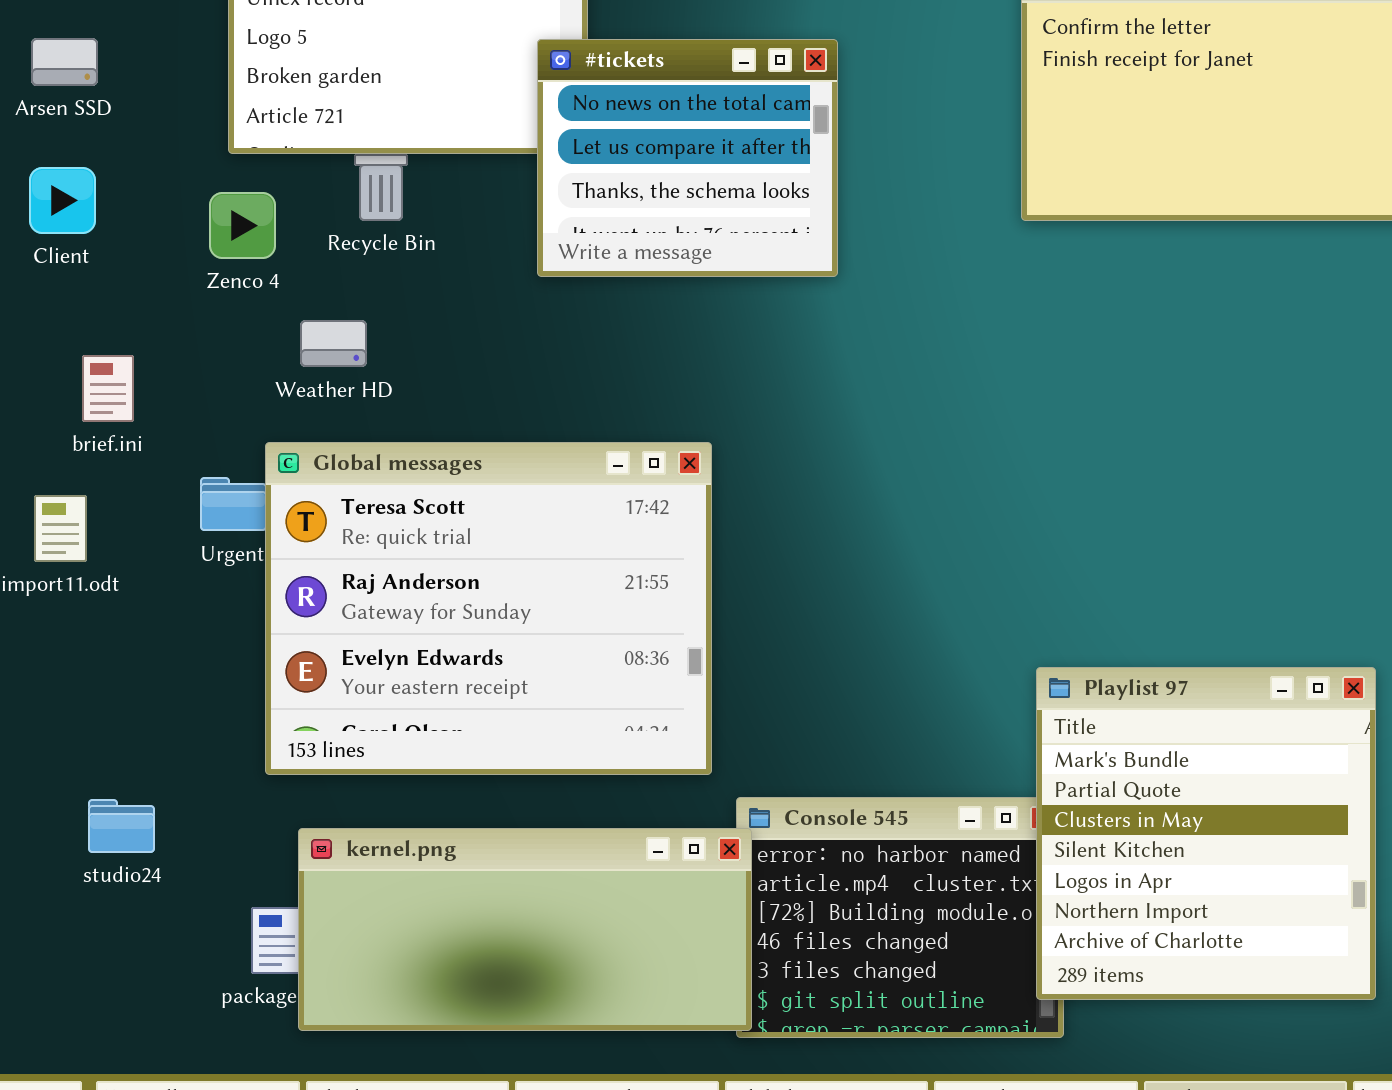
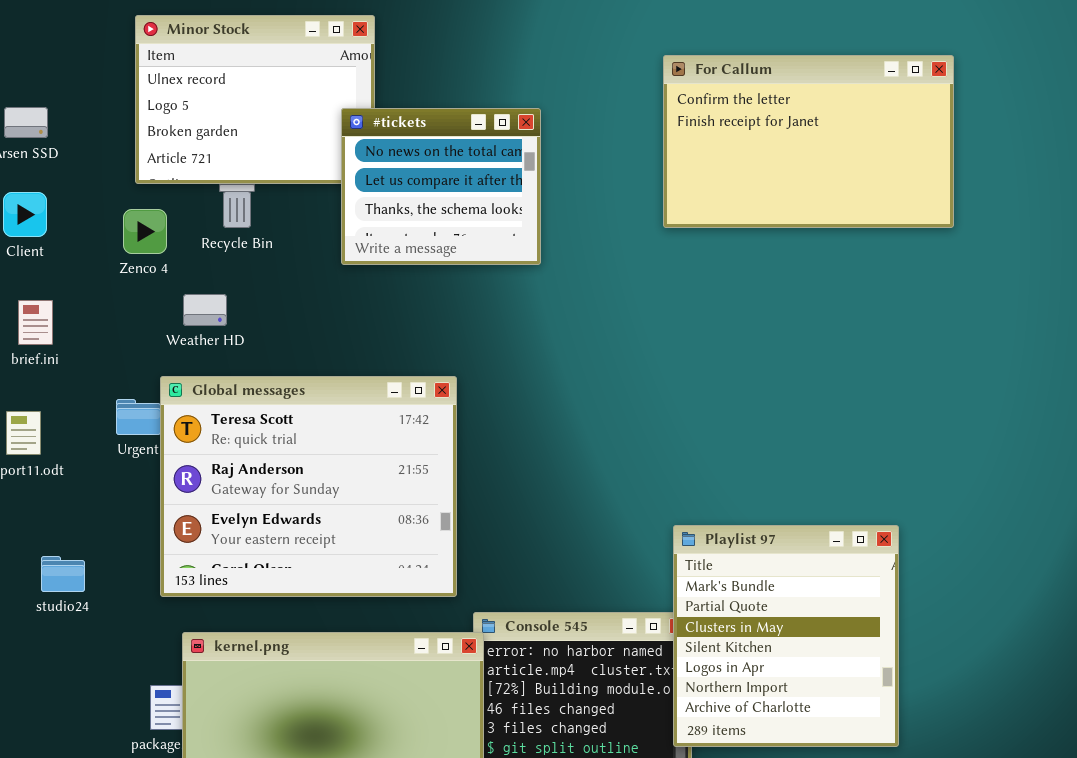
brief.ini: [82,355,134,422] -> [18,300,53,345], moved
studio24: [88,799,155,853] -> [41,556,85,592], moved

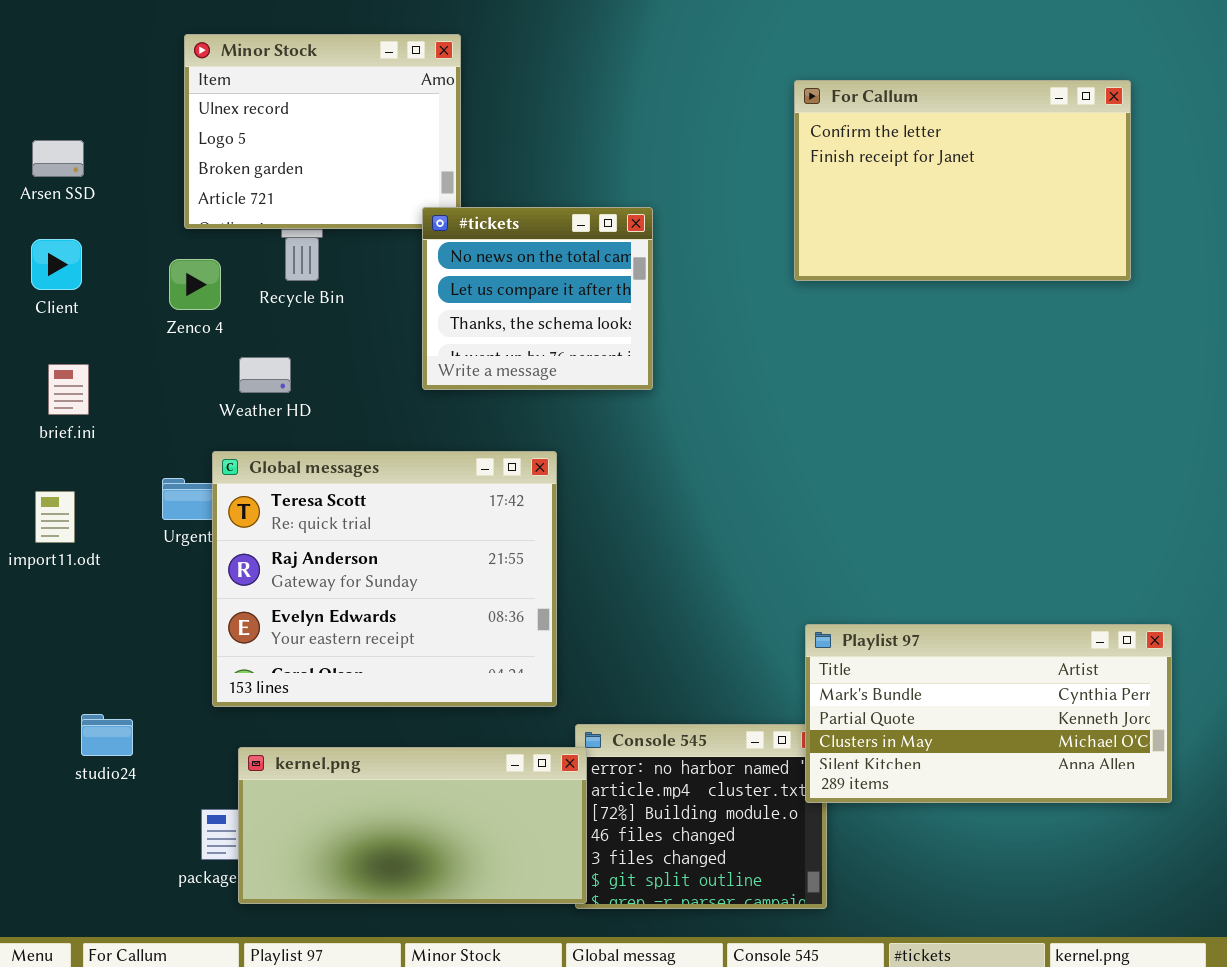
#tickets: [341,108,541,265] -> [422,207,653,390], moved
Playlist 97: [673,525,899,747] -> [805,624,1172,803], resized
studio24: [41,556,85,592] -> [81,714,133,756], moved

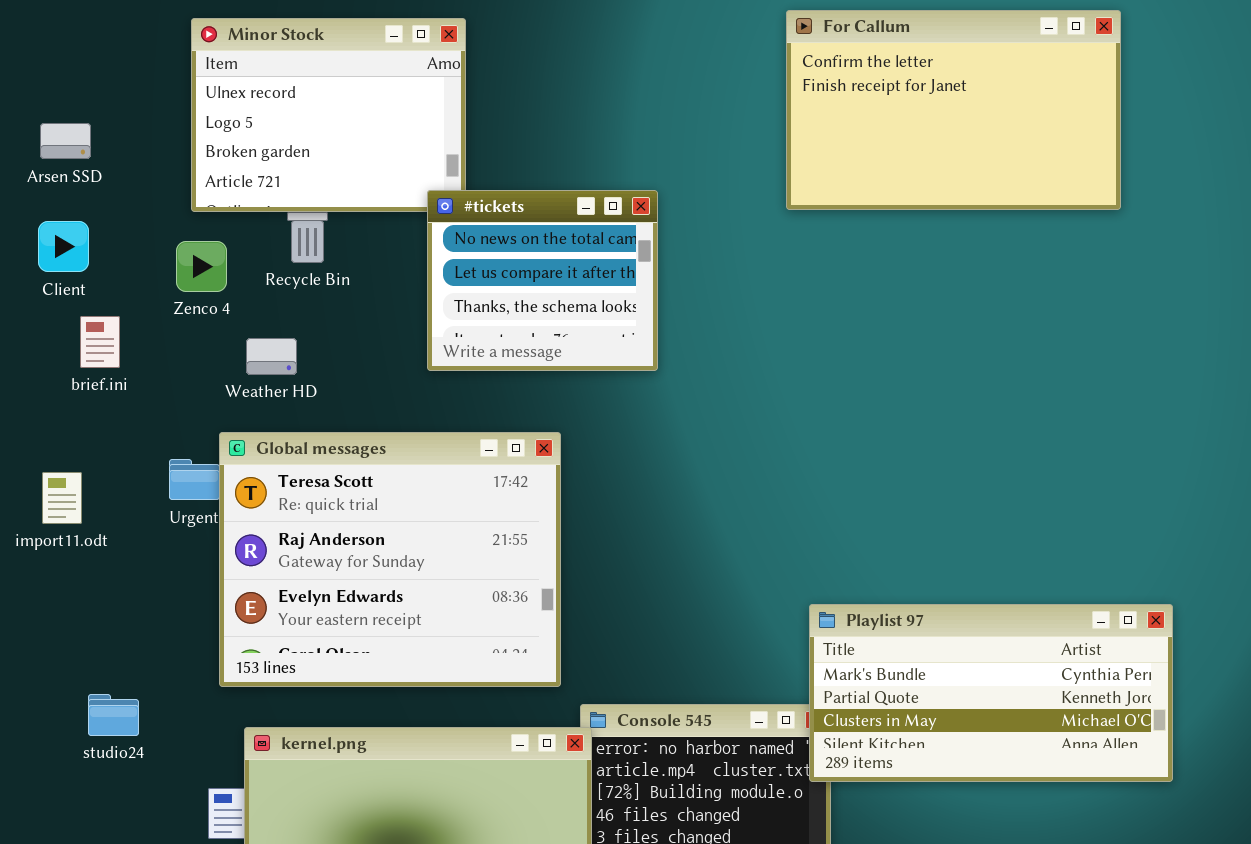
For Callum: [794,80,1131,281] -> [786,10,1121,210], moved
brief.ini: [48,364,89,415] -> [80,316,120,368], moved

